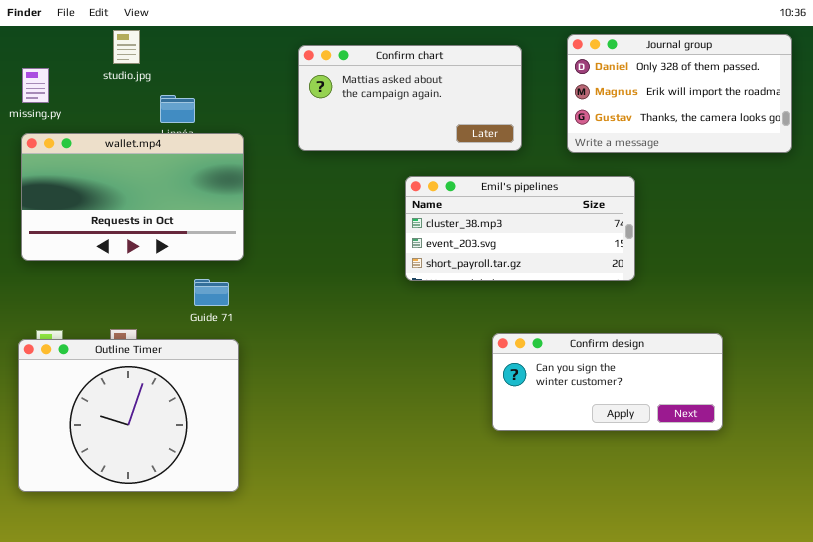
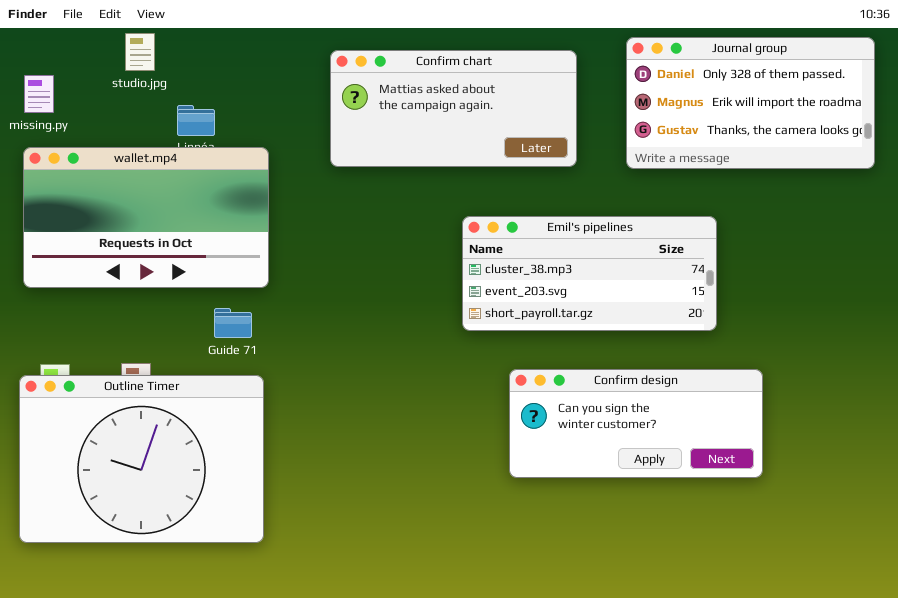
Emil's pipelines: [405,176,635,281] -> [462,216,717,331], moved
Confirm design: [492,333,723,431] -> [509,369,763,478], moved

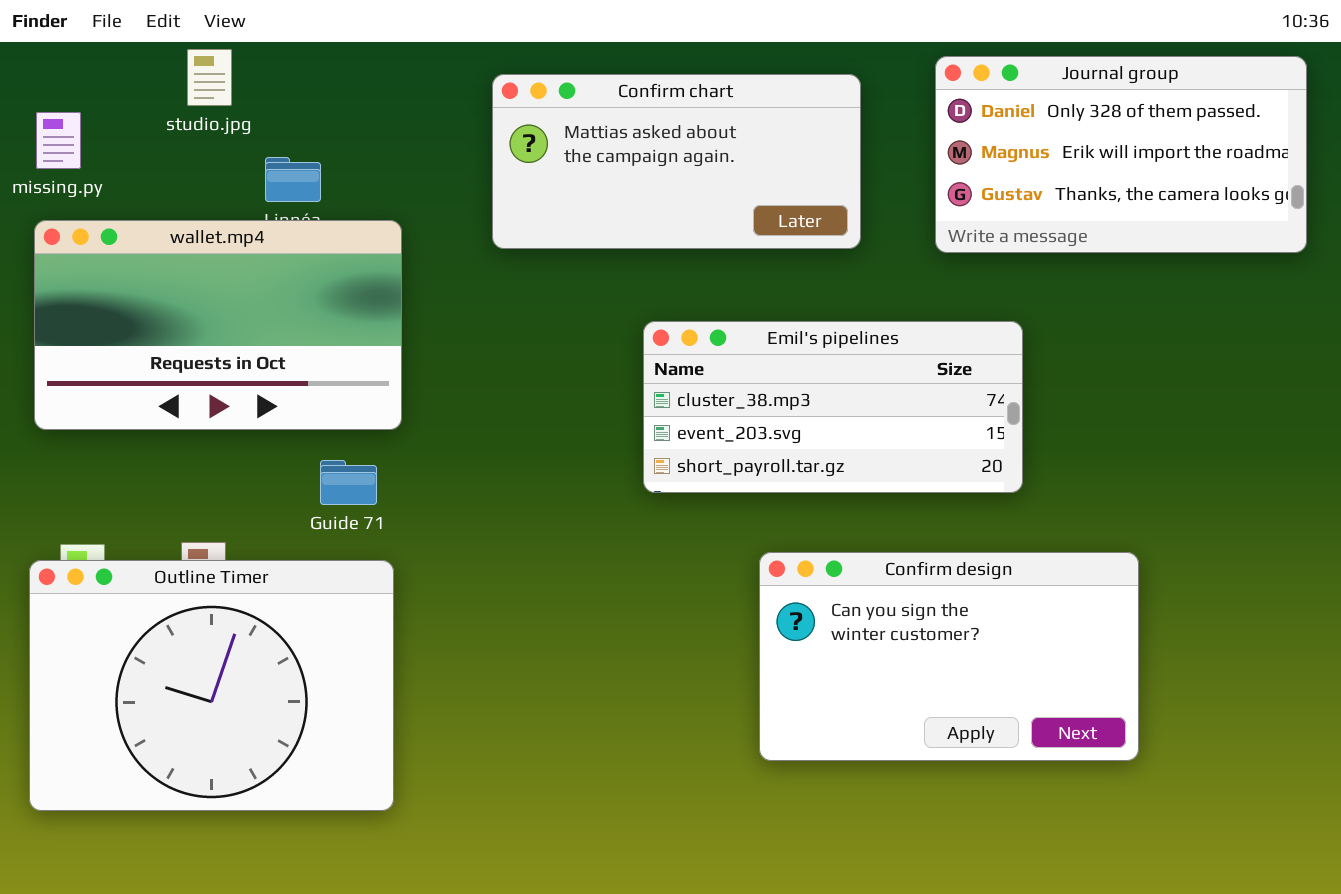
Emil's pipelines: [462,216,717,331] -> [643,321,1023,493], moved
Confirm design: [509,369,763,478] -> [759,552,1139,761], resized

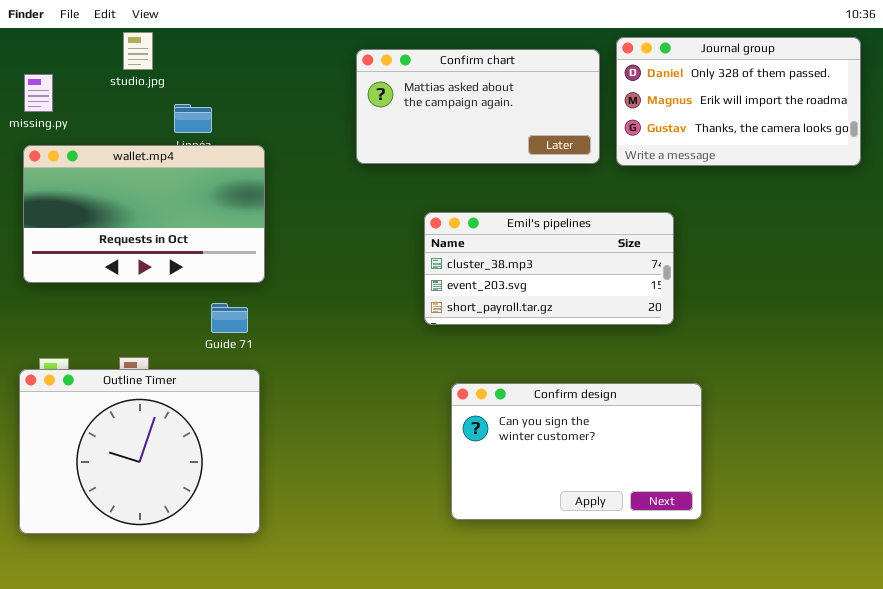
Confirm chart: [492,74,861,249] -> [356,49,600,164], moved
Confirm design: [759,552,1139,761] -> [451,383,702,520], moved

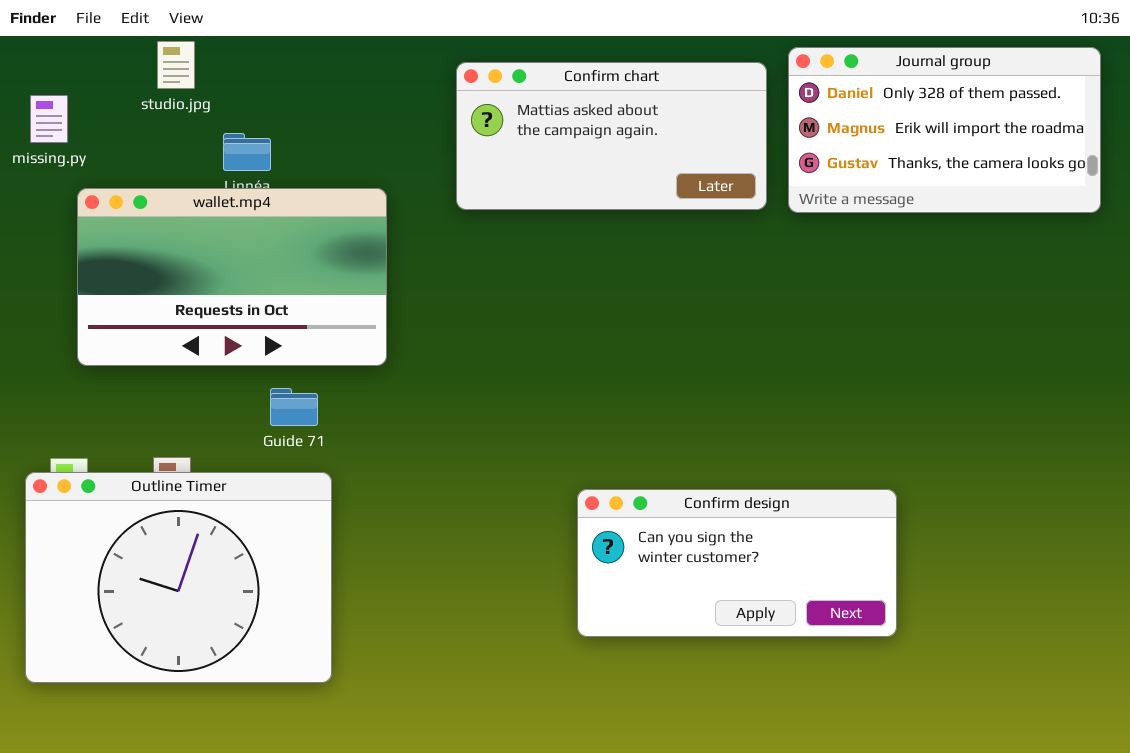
wallet.mp4: [23,145,265,283] -> [77,188,387,366], moved
Emil's pipelines: [424,212,674,325] -> none, closed
Confirm design: [451,383,702,520] -> [577,489,897,637], resized

